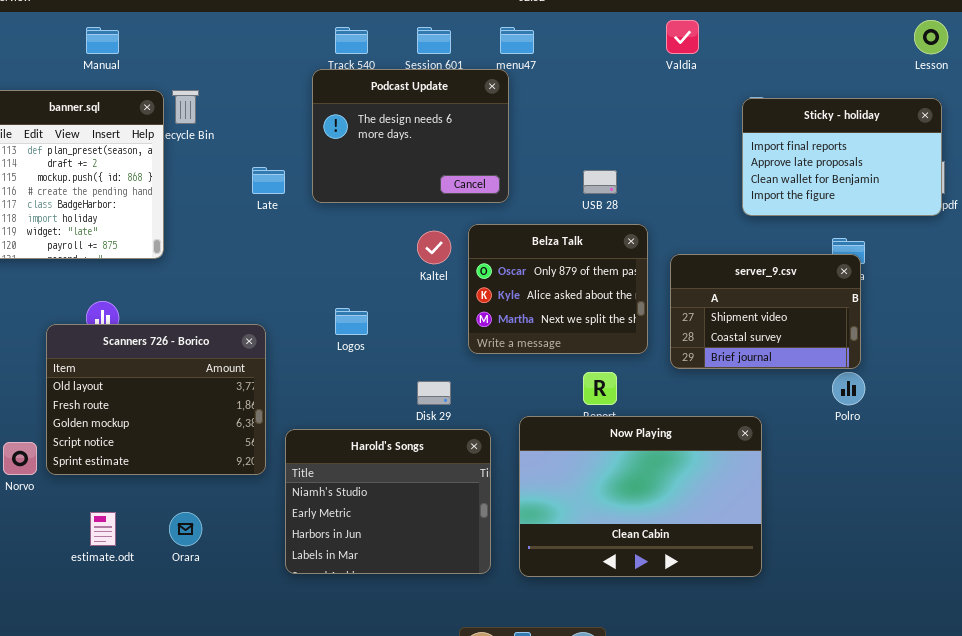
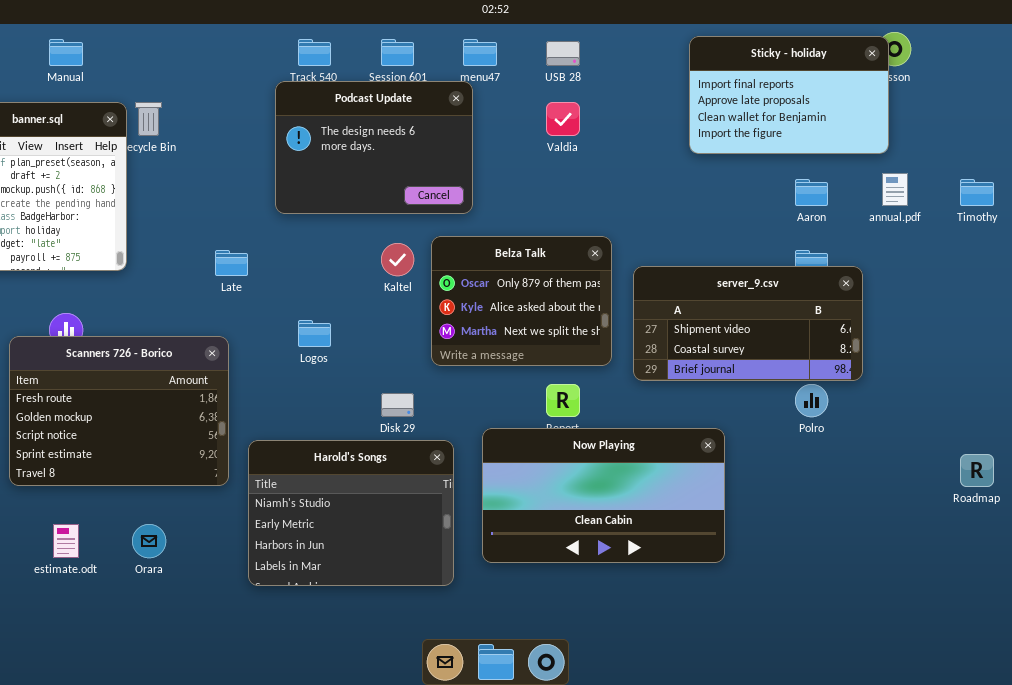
Valdia: [666,20,699,54] -> [546,102,580,136], moved
Sticky - holiday: [742,98,942,216] -> [689,36,889,154], moved
Late: [252,167,285,194] -> [215,250,248,276], moved
USB 28: [583,170,617,194] -> [546,41,580,66], moved
server_9.csv: [670,254,861,369] -> [633,266,863,381], resized
Scanners 726 - Borico: [46,324,266,475] -> [9,336,229,486], scrolled down 1 row
Now Playing: [519,416,762,577] -> [482,428,725,563], resized

